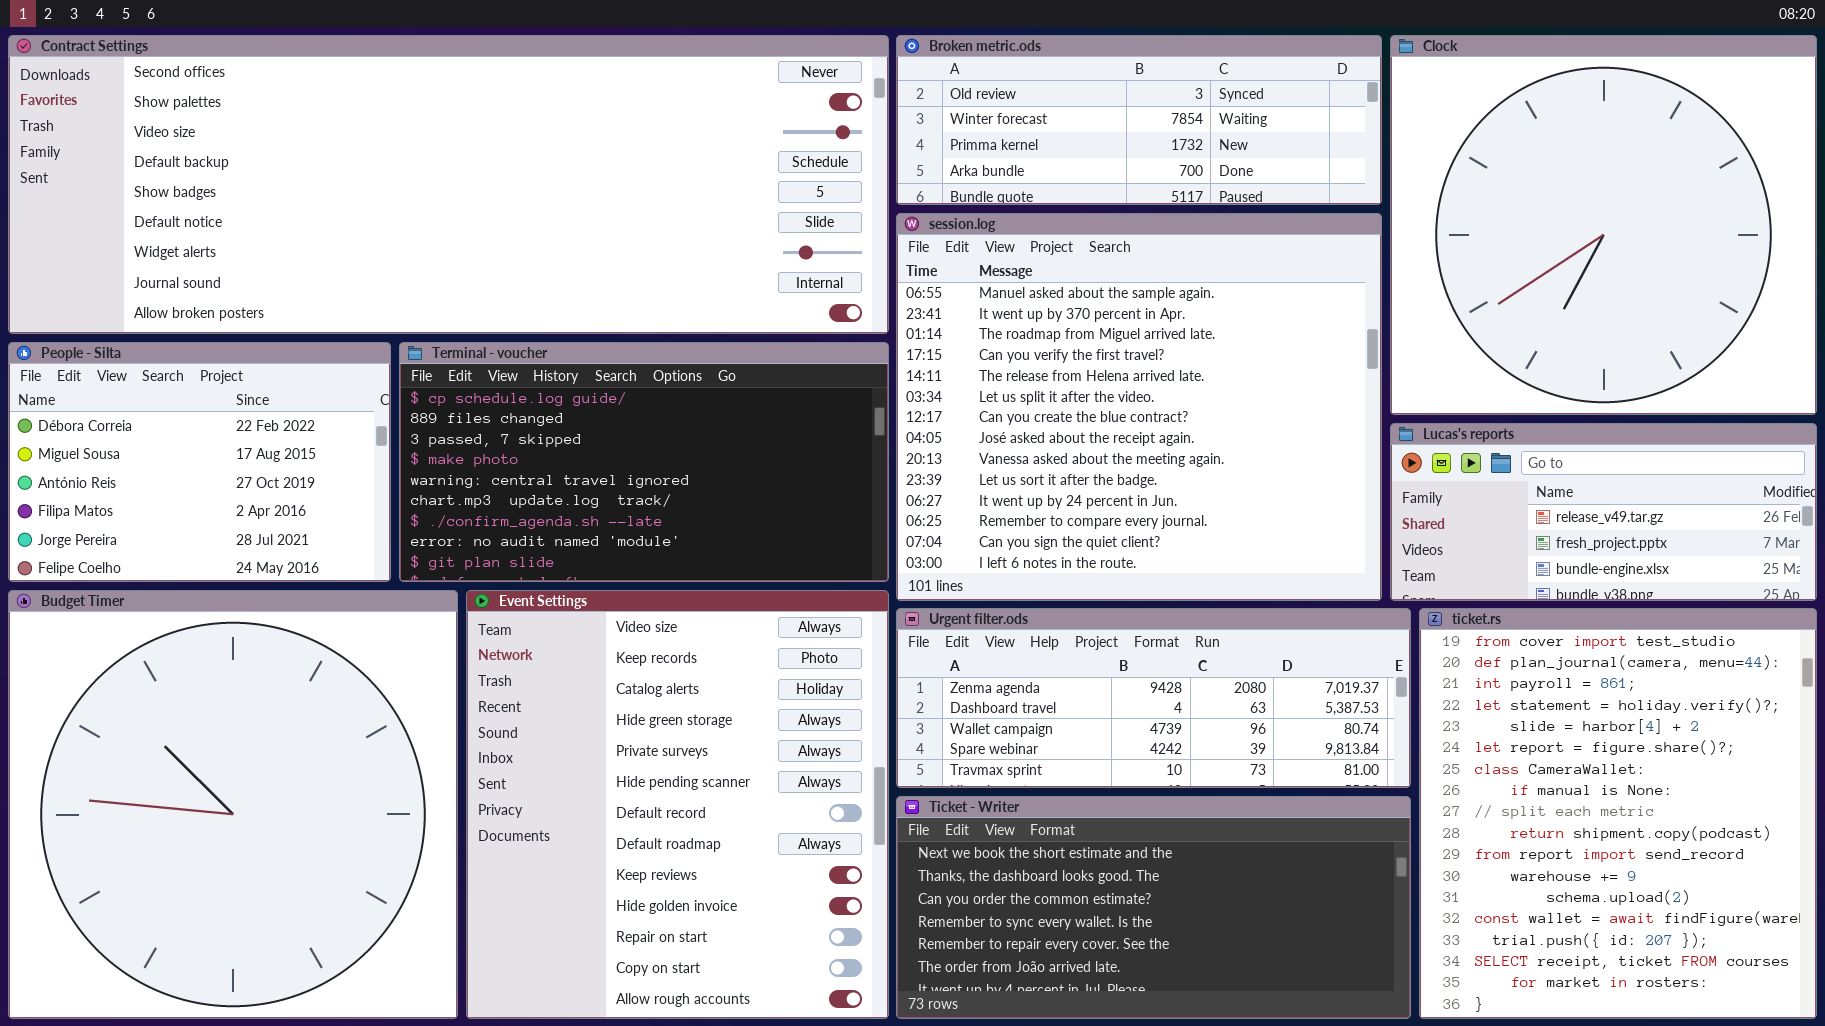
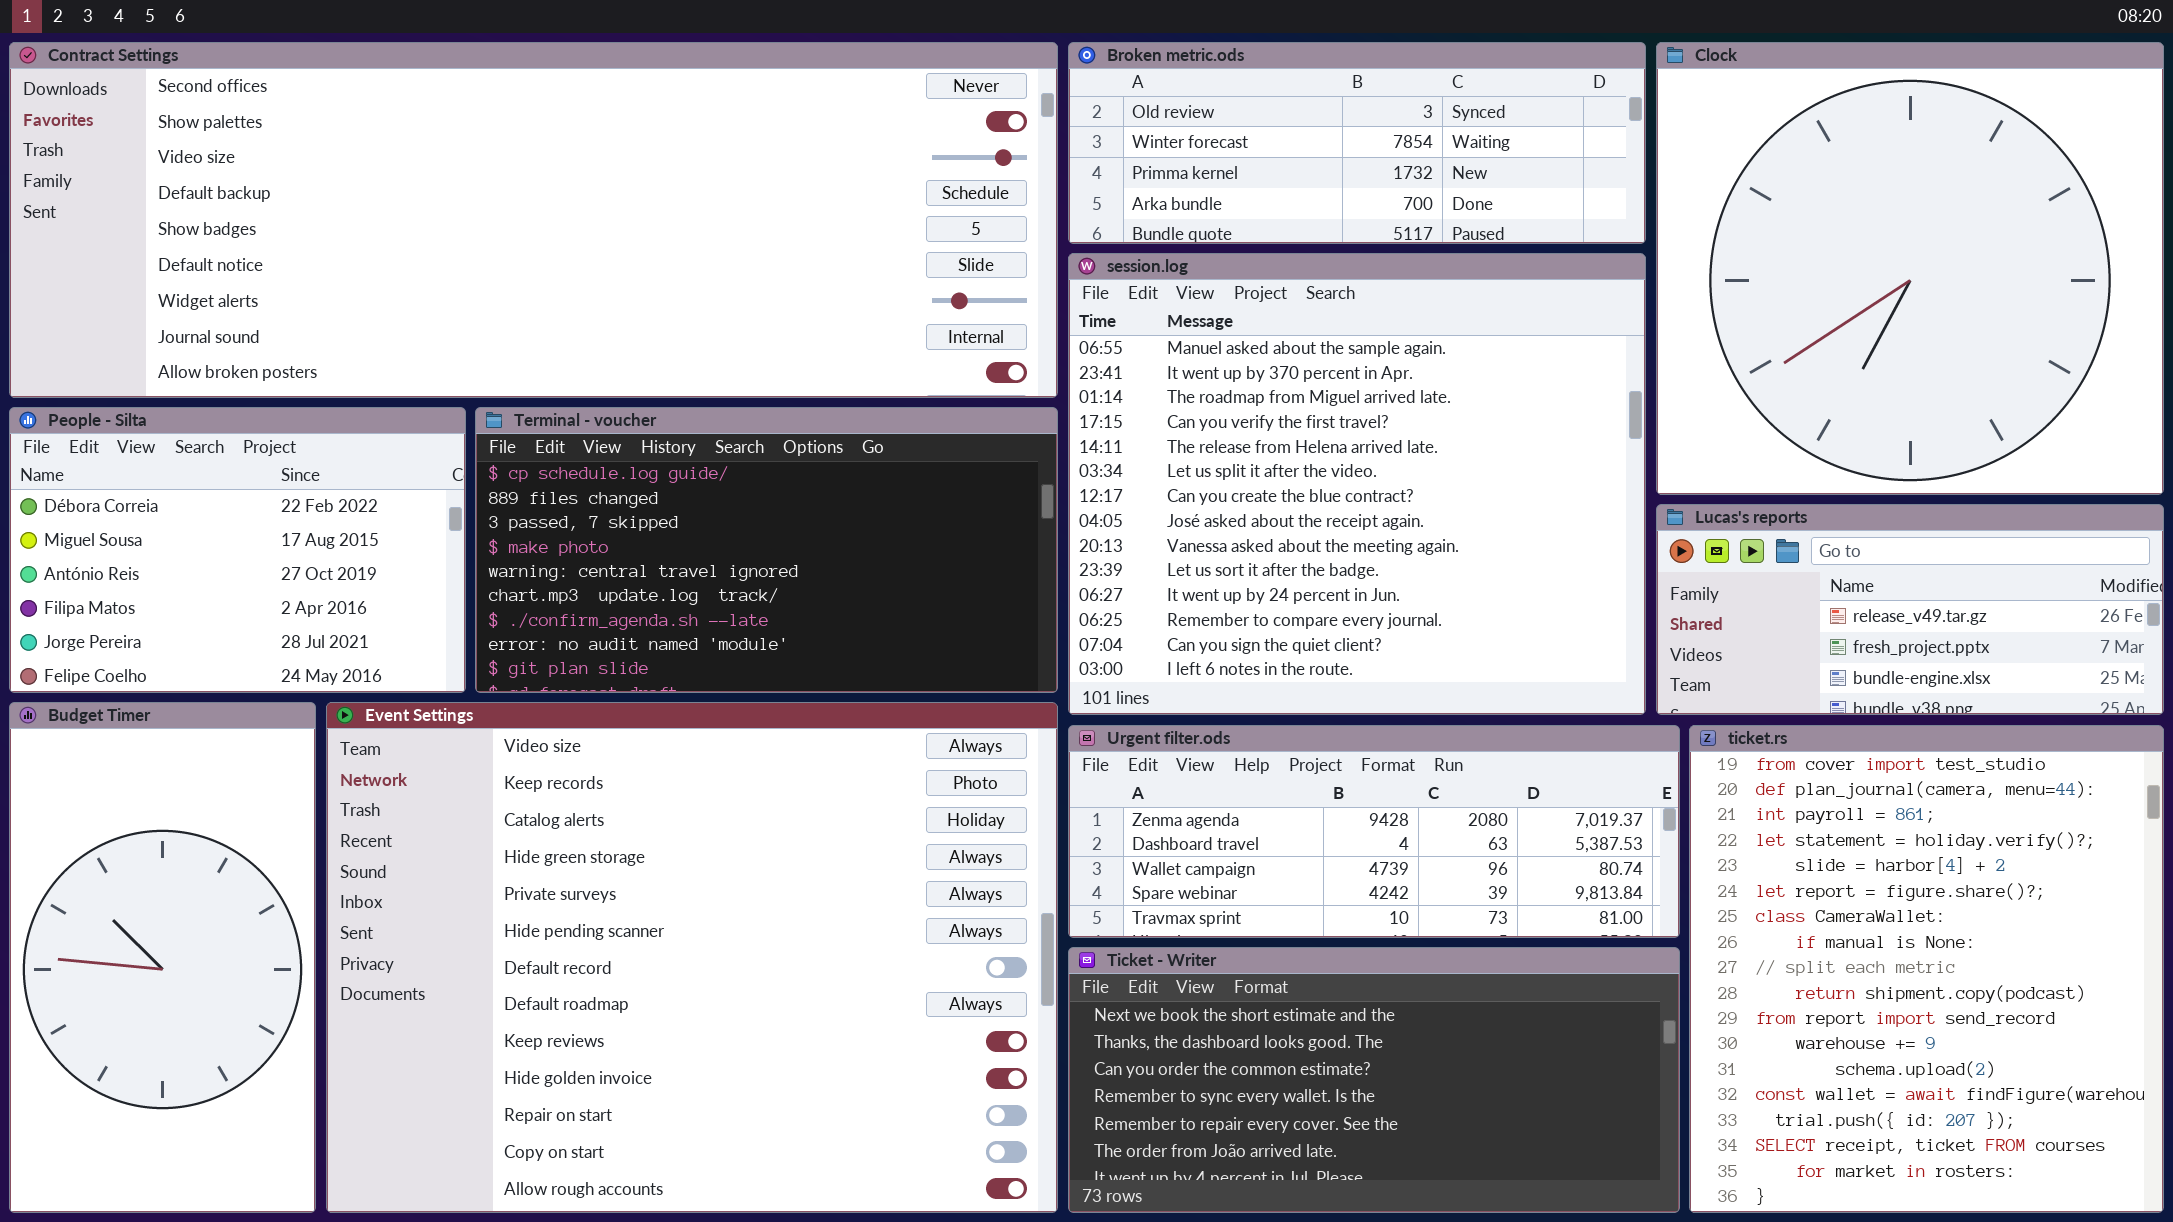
Budget Timer: [8,590,458,1019] -> [9,702,316,1213], resized
Event Settings: [466,590,889,1019] -> [326,702,1058,1213], resized

